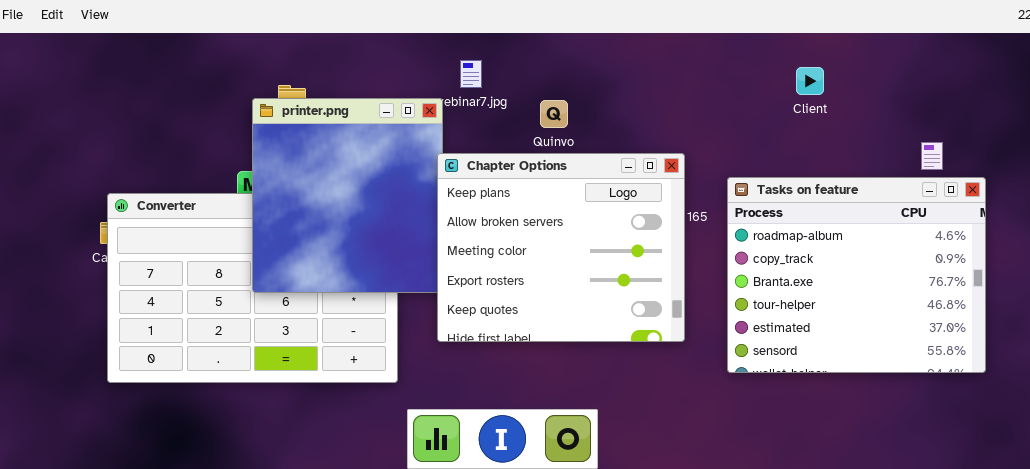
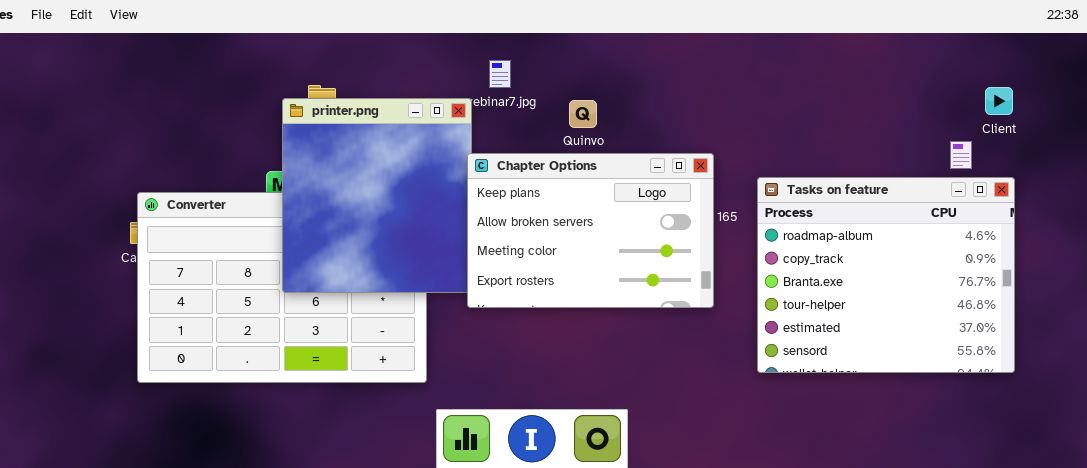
Client: [796,67,824,95] -> [985,87,1013,115], moved
Chapter Options: [437,153,685,342] -> [467,153,714,308], resized

